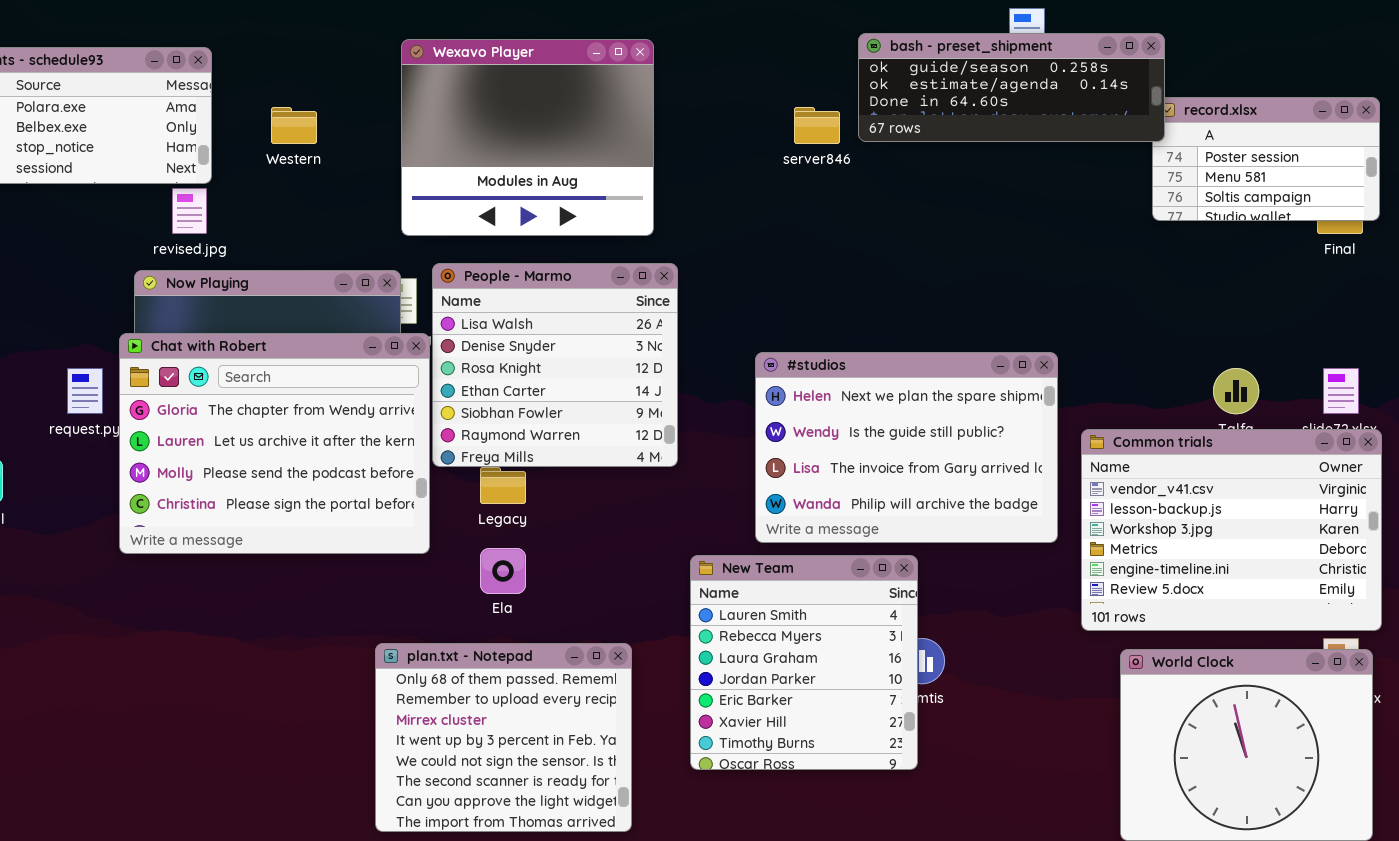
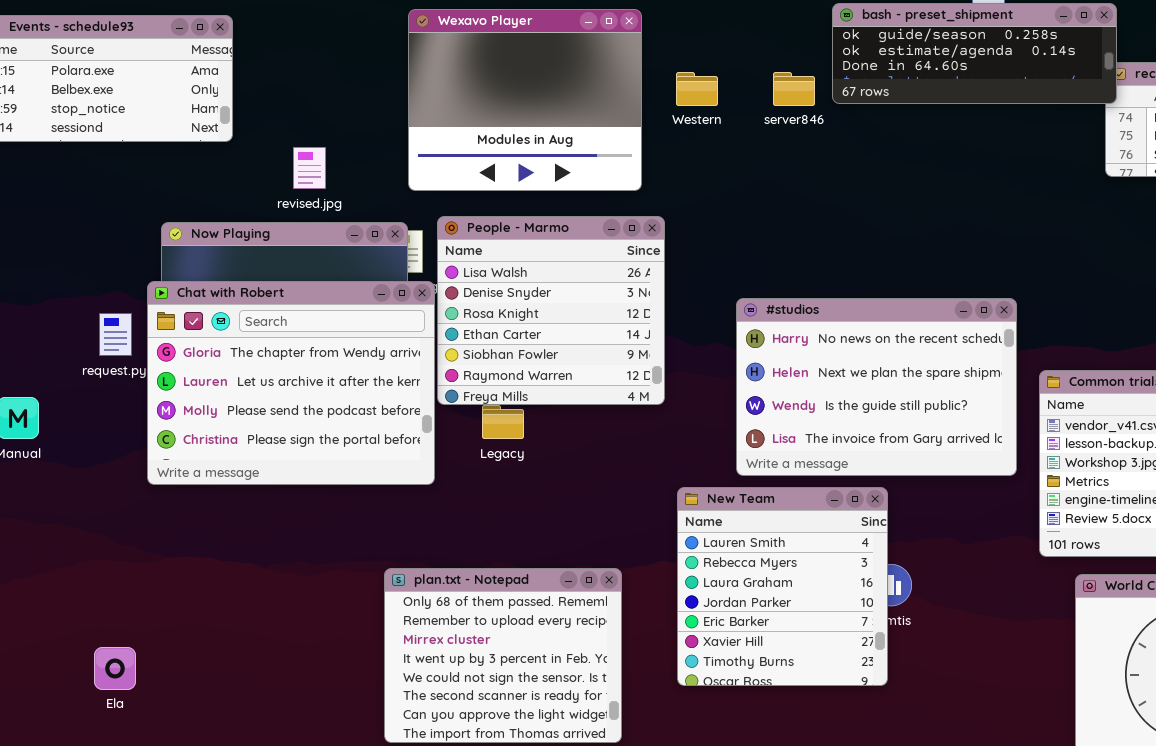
Western: [271,107,317,144] -> [676,72,718,106], moved
revised.jpg: [172,188,207,234] -> [293,147,326,189], moved
#studios: [755,352,1058,543] -> [736,298,1017,476], scrolled up 1 row
Ela: [480,548,526,594] -> [94,647,136,690], moved

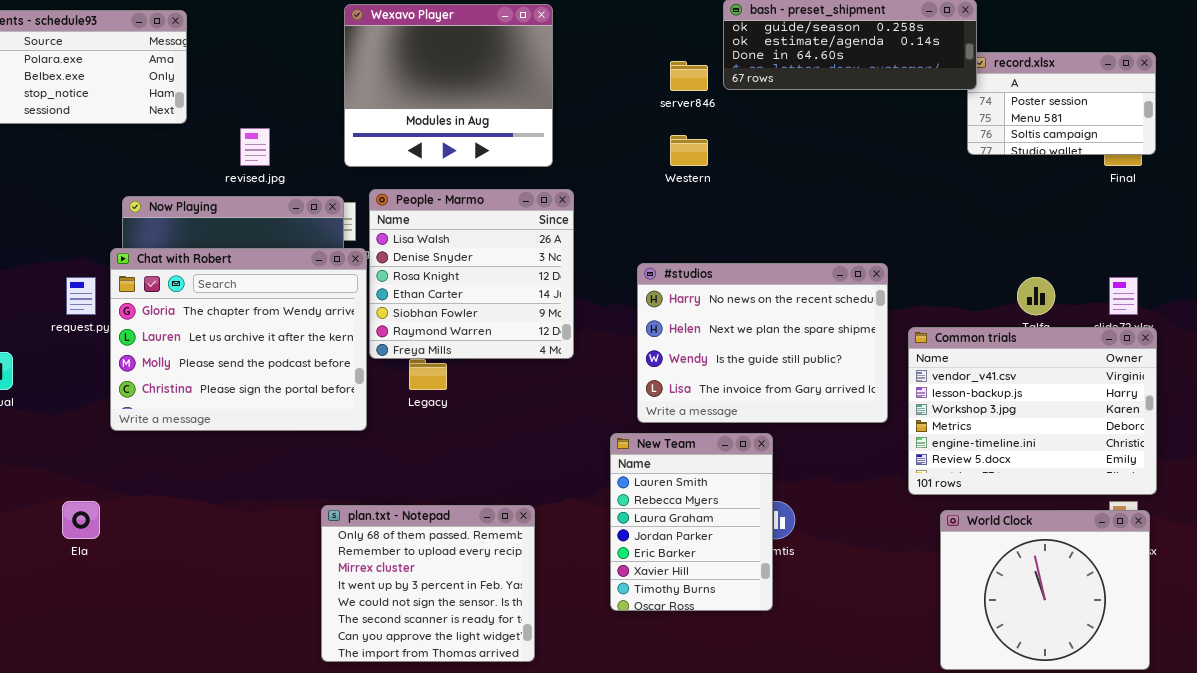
Western: [676,72,718,106] -> [670,135,708,166], moved
New Team: [677,487,888,686] -> [610,433,773,611], resized
Ela: [94,647,136,690] -> [62,501,100,539], moved

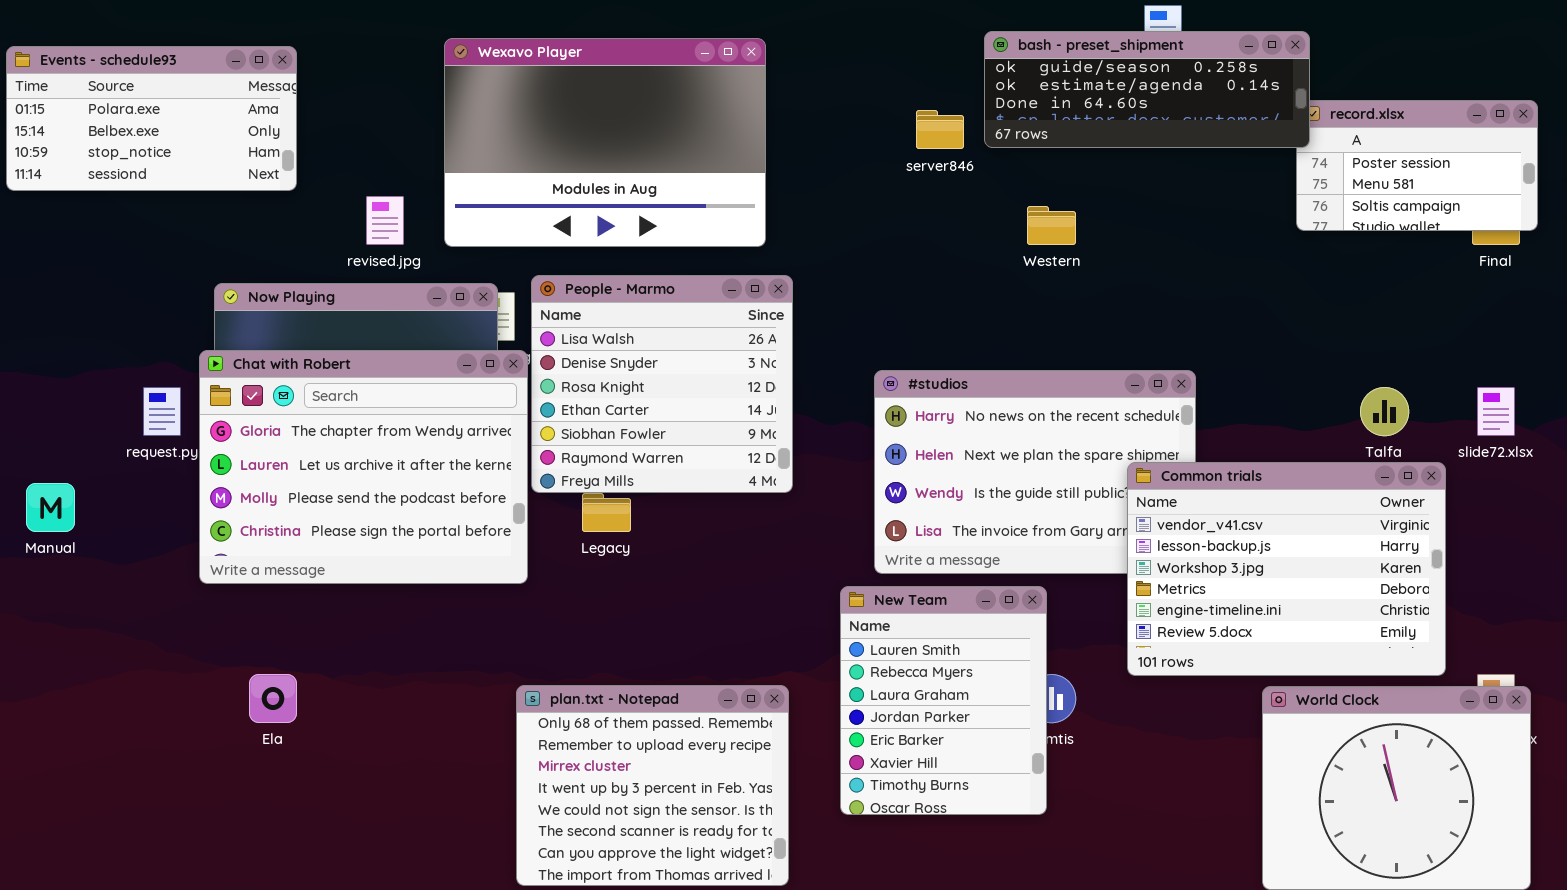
Wexavo Player: [344,4,553,167] -> [444,38,766,247], resized
Western: [670,135,708,166] -> [1027,206,1076,245], moved
Common trials: [908,327,1157,495] -> [1127,462,1446,676], moved
Ela: [62,501,100,539] -> [249,674,297,723], moved
plan.txt - Notepad: [321,505,535,662] -> [516,685,789,886], moved

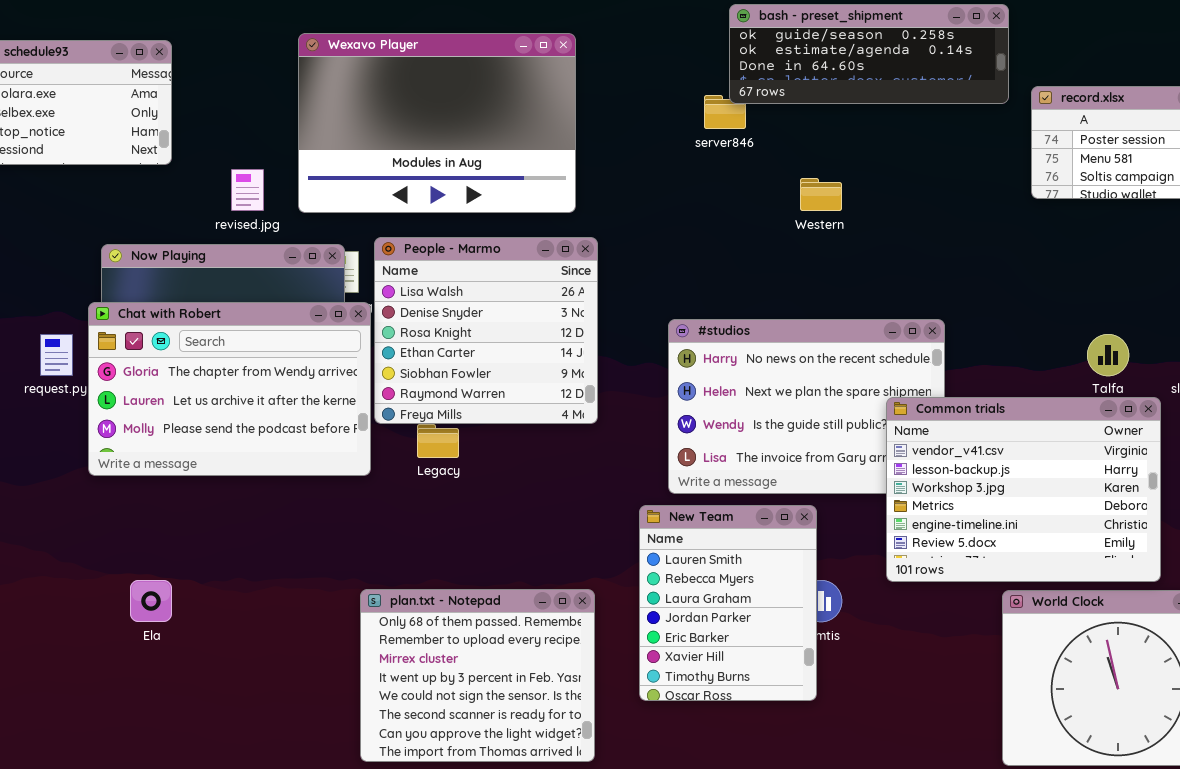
bash - preset_shipment: [984,31,1310,148] -> [729,4,1009,104], moved
Chat with Robert: [199,350,528,584] -> [88,302,371,476], resized

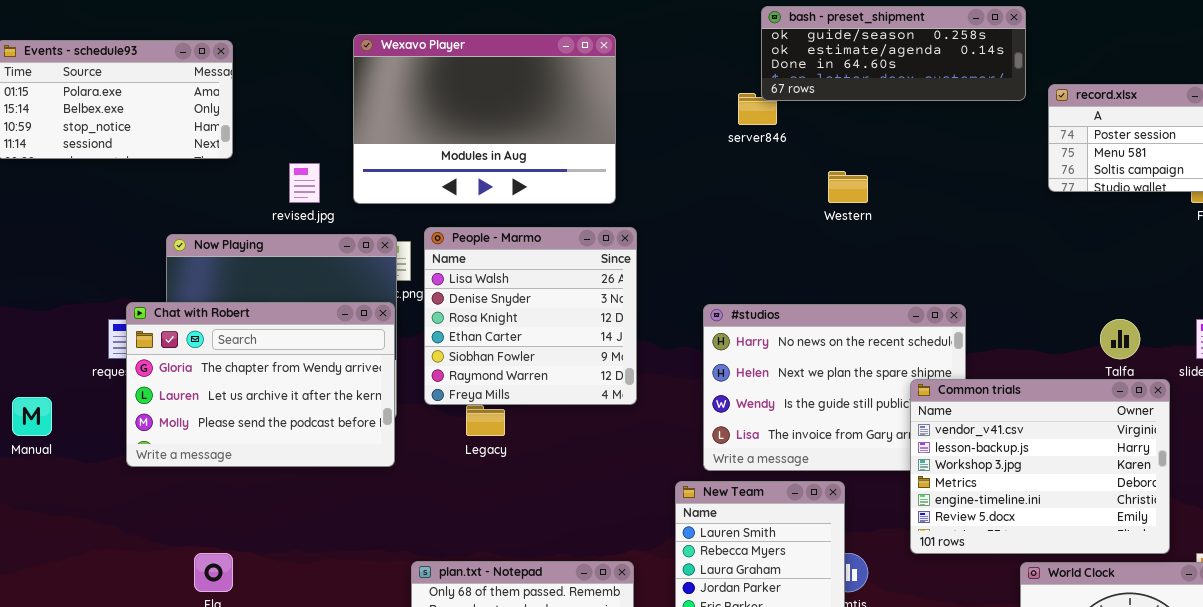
Chat with Robert: [88,302,371,476] -> [126,302,395,467], moved

